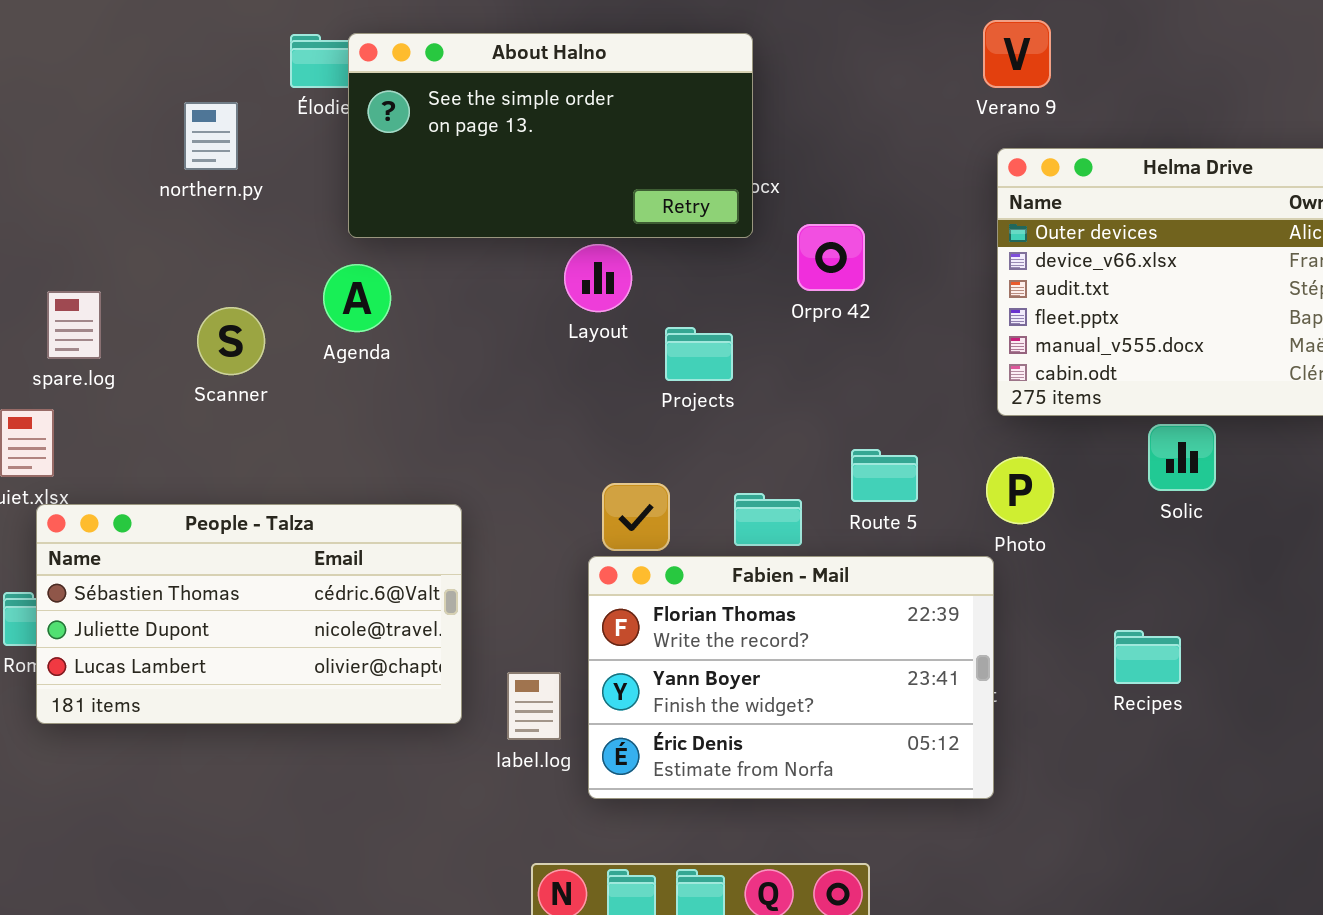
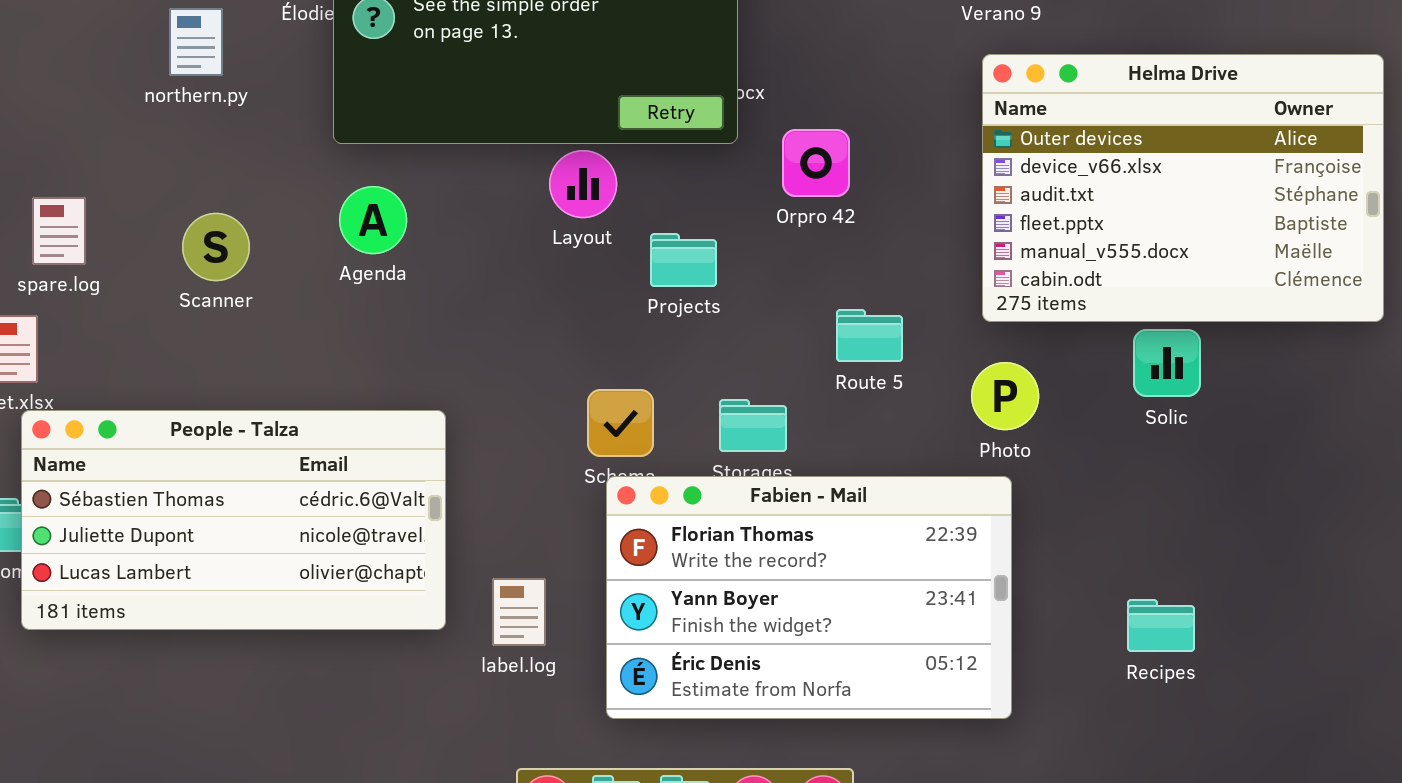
Agenda: [323,264,391,332] -> [339,186,407,254], moved
Route 5: [851,449,918,502] -> [836,309,903,362], moved
Fabien - Mail: [588,556,994,799] -> [606,476,1012,719], moved
Recipes: [1114,630,1181,684] -> [1127,599,1195,652], moved

